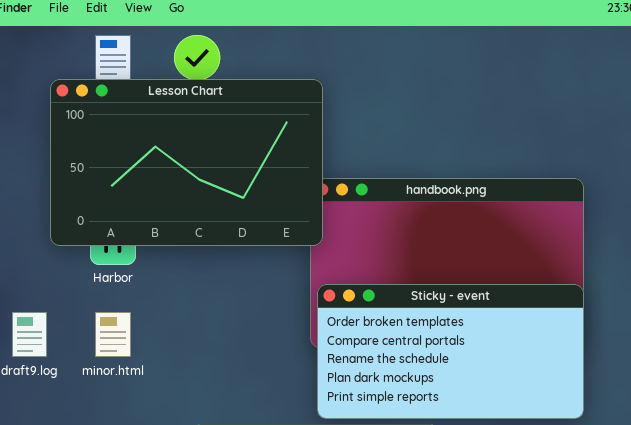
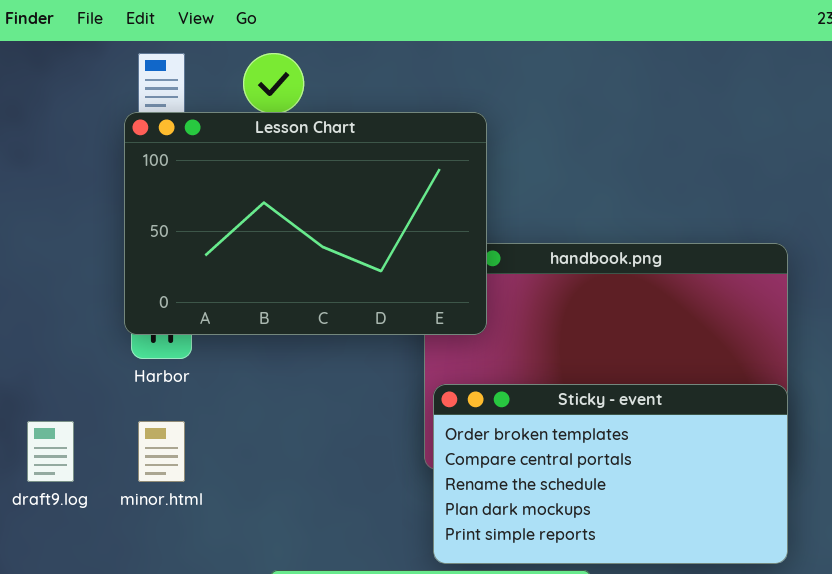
Lesson Chart: [50,79,323,246] -> [124,112,487,335], moved

